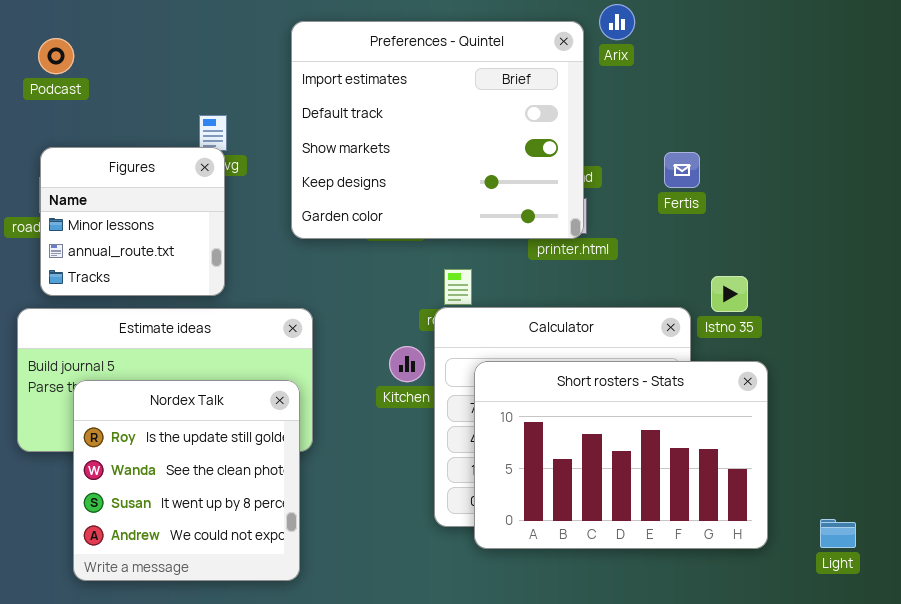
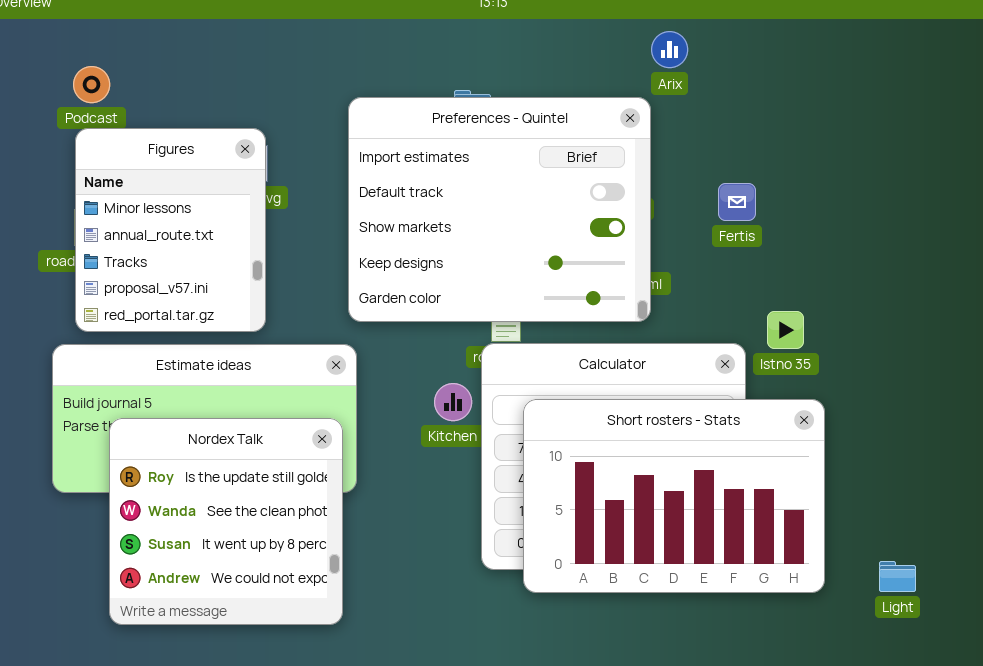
Preferences - Quintel: [291,21,584,239] -> [348,97,651,322], moved
Figures: [40,147,225,296] -> [75,128,266,332], resized

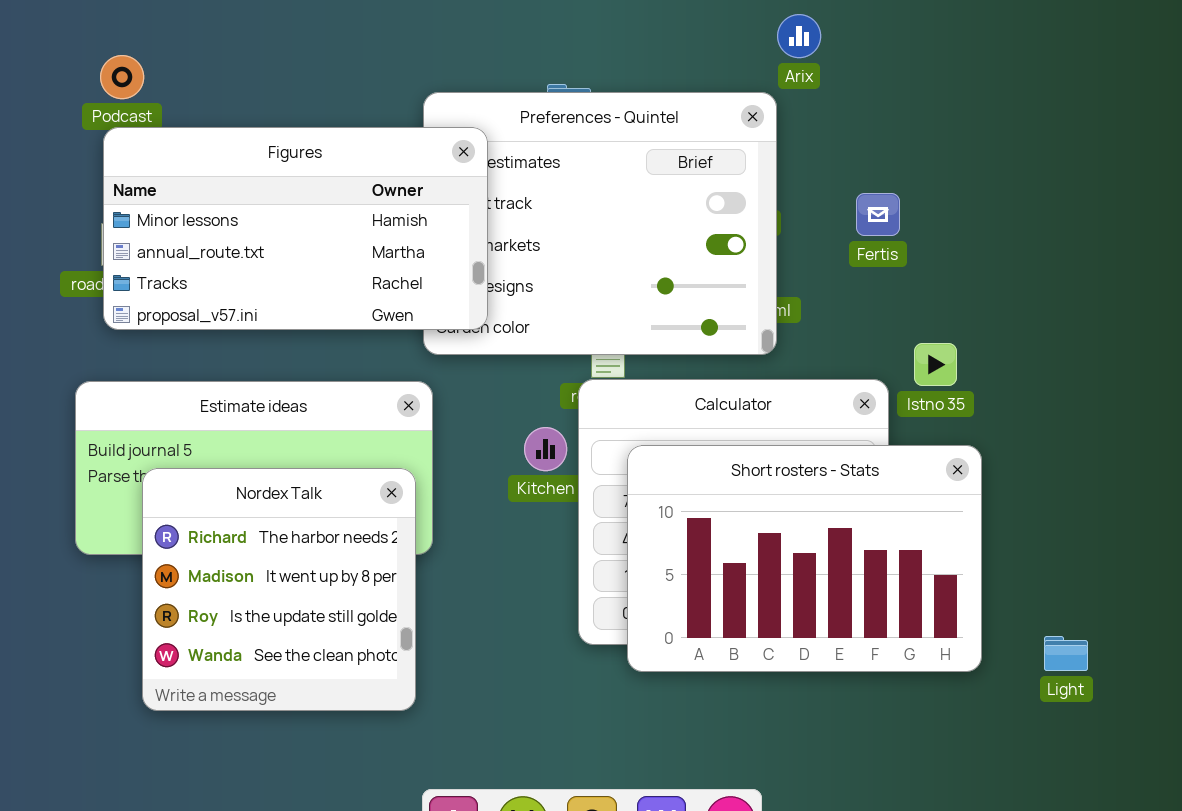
Figures: [75,128,266,332] -> [103,127,488,330], resized
Nordex Talk: [109,418,343,625] -> [142,468,416,711], scrolled up 2 rows

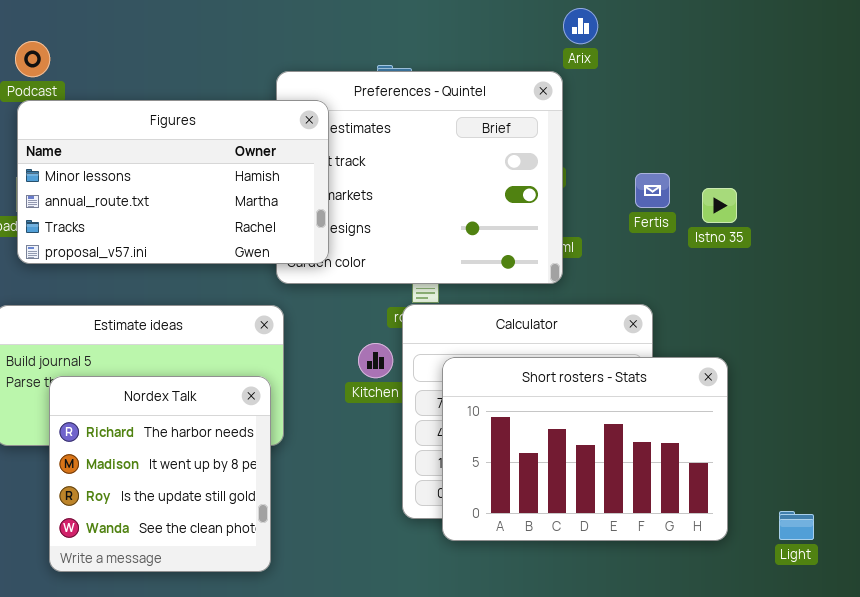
Fertis: [856,193,900,236] -> [635,173,670,208], moved
Istno 35: [914,343,957,386] -> [702,188,737,223], moved

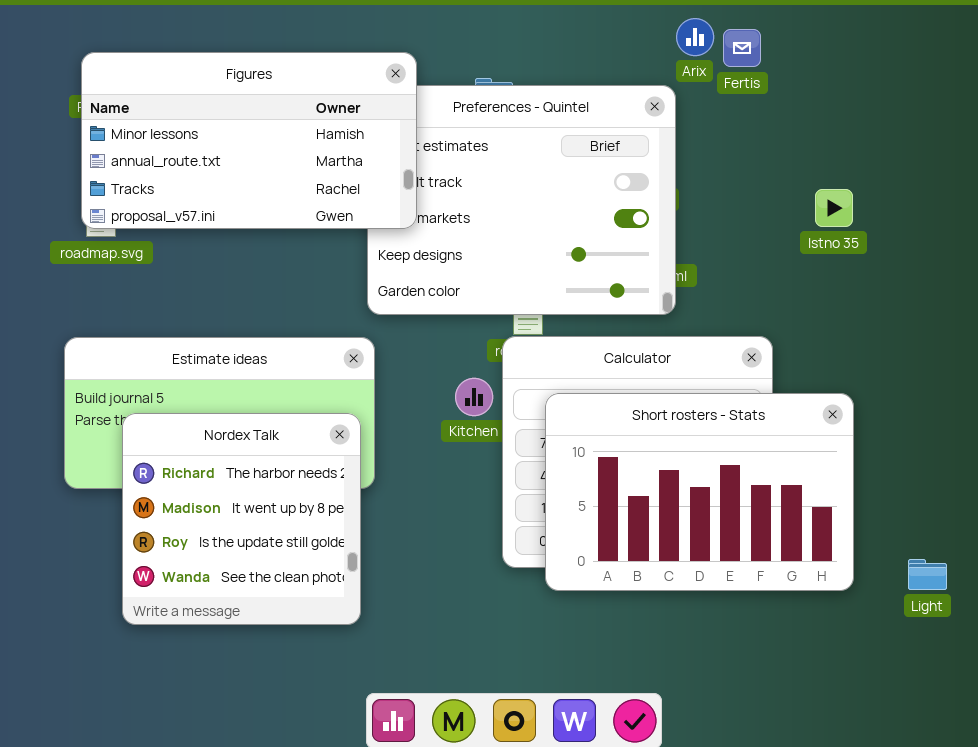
Figures: [17,100,329,264] -> [81,52,417,229], moved
Fertis: [635,173,670,208] -> [723,29,761,67], moved
Istno 35: [702,188,737,223] -> [815,189,853,227], moved

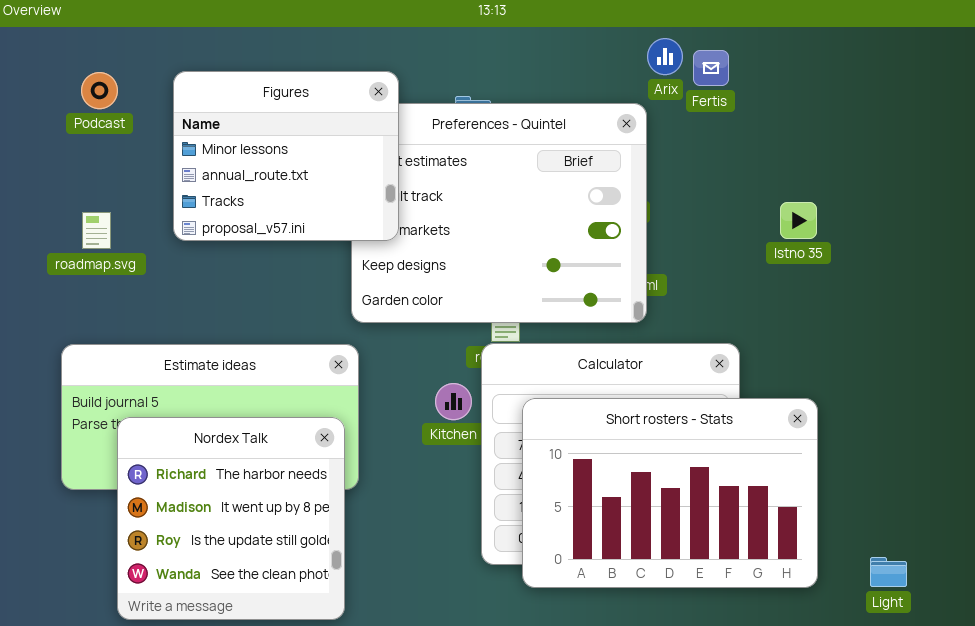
Figures: [81,52,417,229] -> [173,71,399,241], resized

